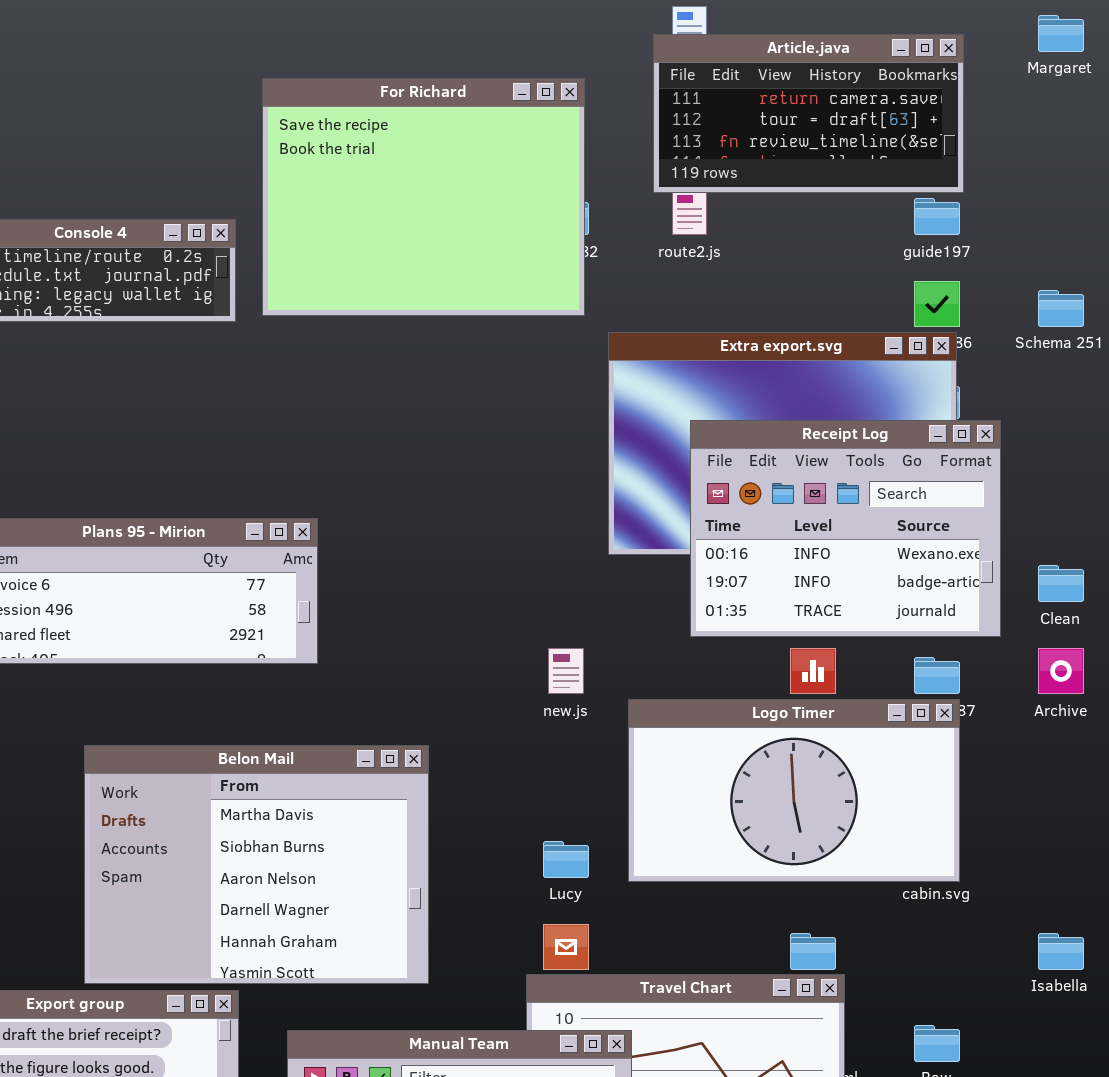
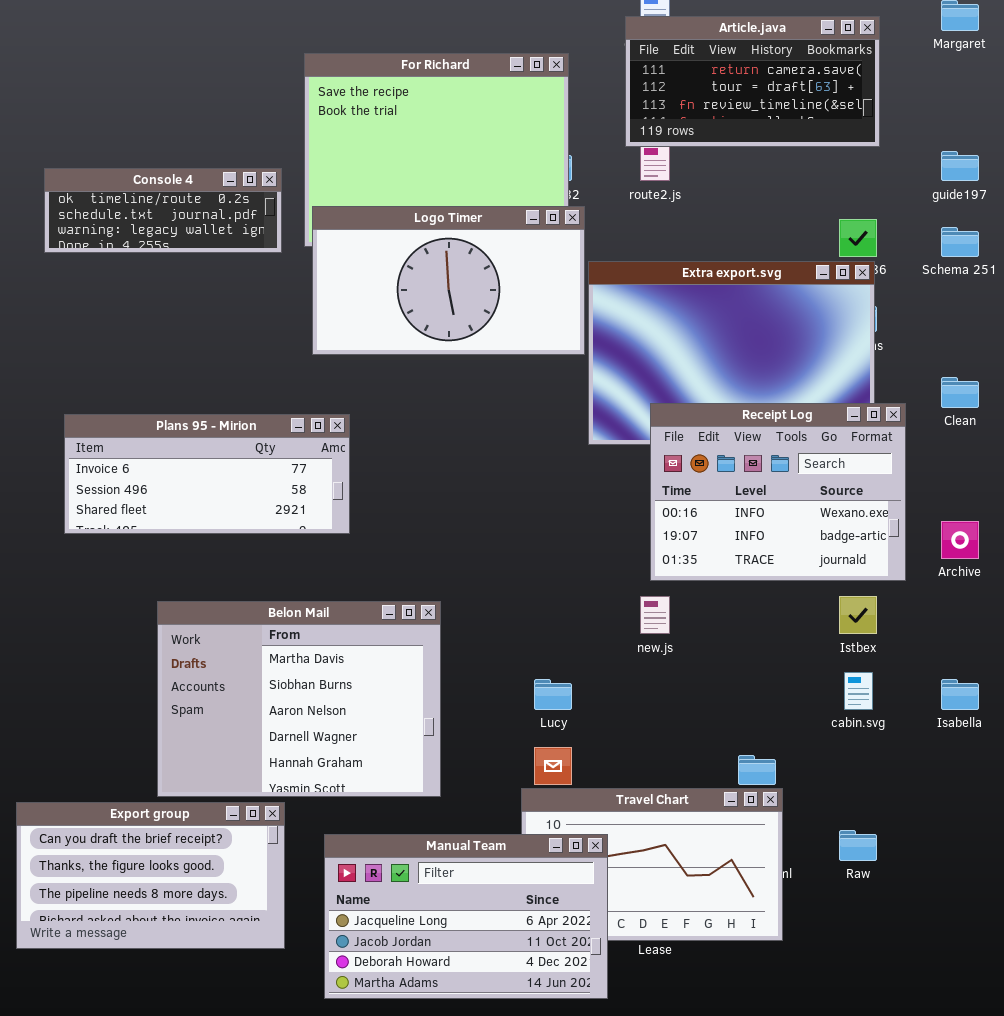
guide197: [914,198,960,235] -> [941,151,979,181], moved
Receipt Log: [690,420,1001,637] -> [650,403,906,581], moved
Clean: [1038,565,1084,602] -> [941,377,979,408], moved
new.js: [548,648,584,694] -> [640,596,670,634], moved
Logo Timer: [628,699,960,882] -> [312,206,585,355], moved
Isabella: [1038,933,1084,970] -> [941,679,979,710], moved

